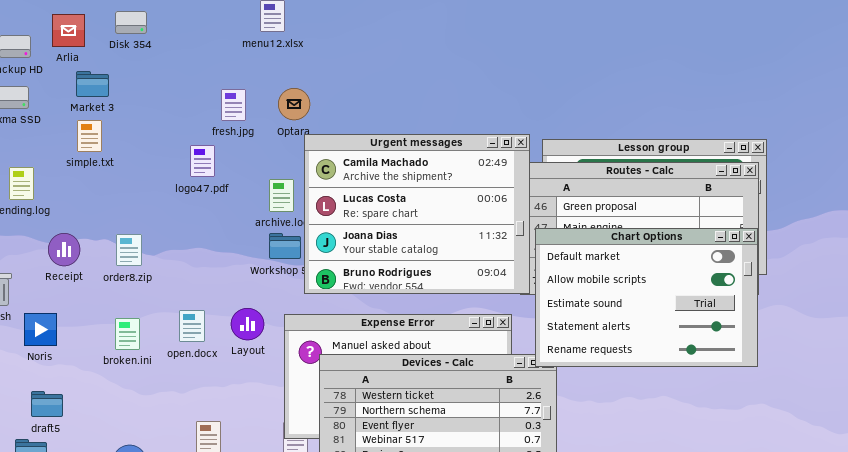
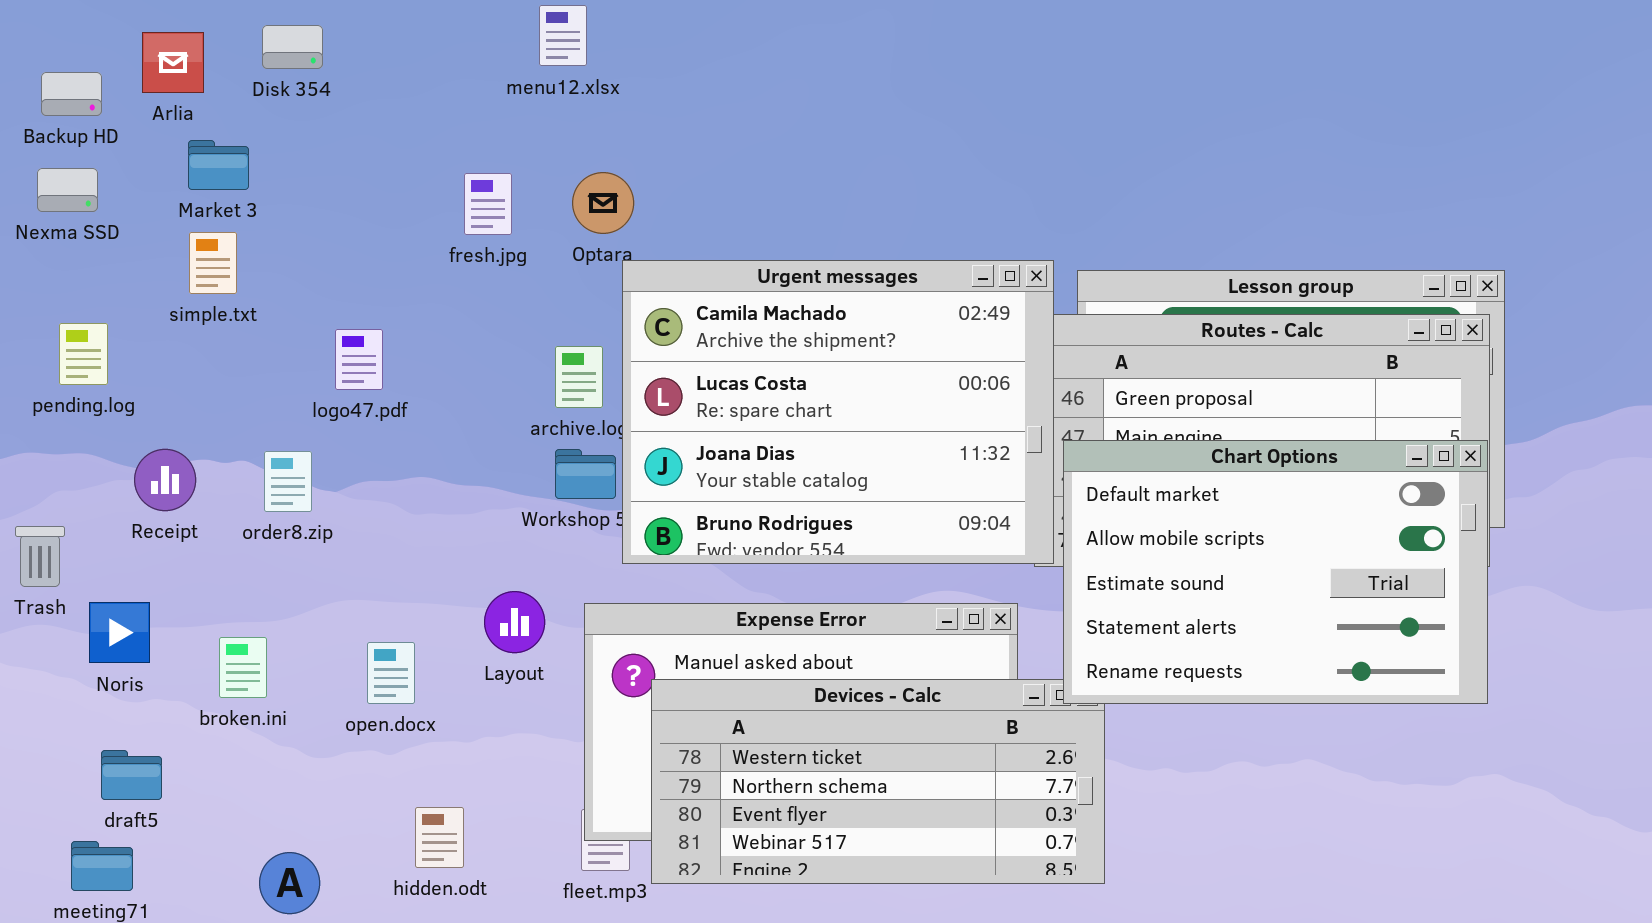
logo47.pdf: [190,145,215,177] -> [335,329,383,390], moved
open.docx: [179,310,205,342] -> [367,642,415,704], moved
broken.ini: [115,318,140,350] -> [219,637,267,698], moved

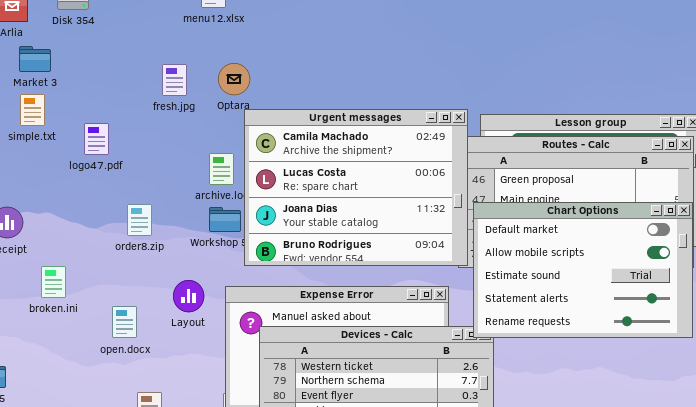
logo47.pdf: [335,329,383,390] -> [84,123,109,155], moved
order8.zip: [264,451,312,512] -> [127,204,152,236], moved
broken.ini: [219,637,267,698] -> [41,266,66,298], moved

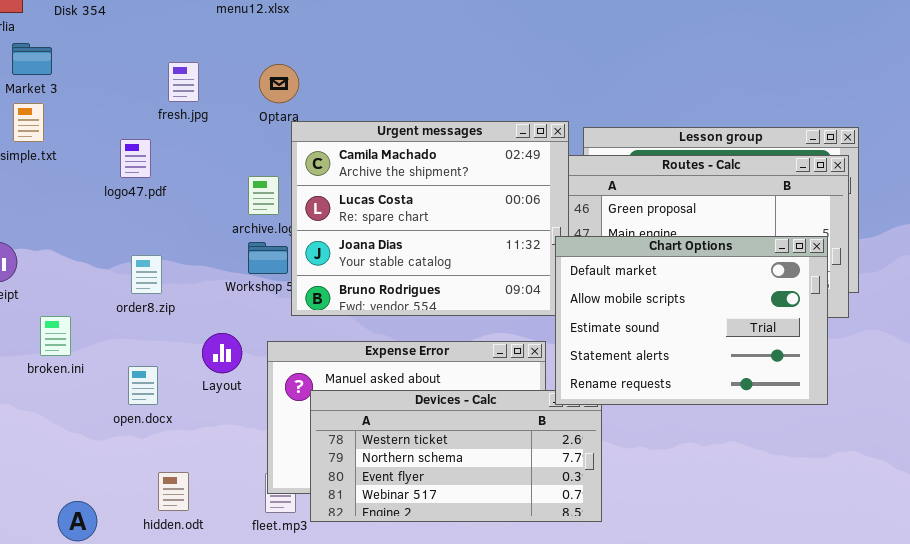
fresh.jpg: [162,64,187,96] -> [168,62,199,102], moved
logo47.pdf: [84,123,109,155] -> [120,139,151,178], moved
Chart Options: [473,202,693,338] -> [555,236,828,405], moved
order8.zip: [127,204,152,236] -> [131,255,162,294], moved

